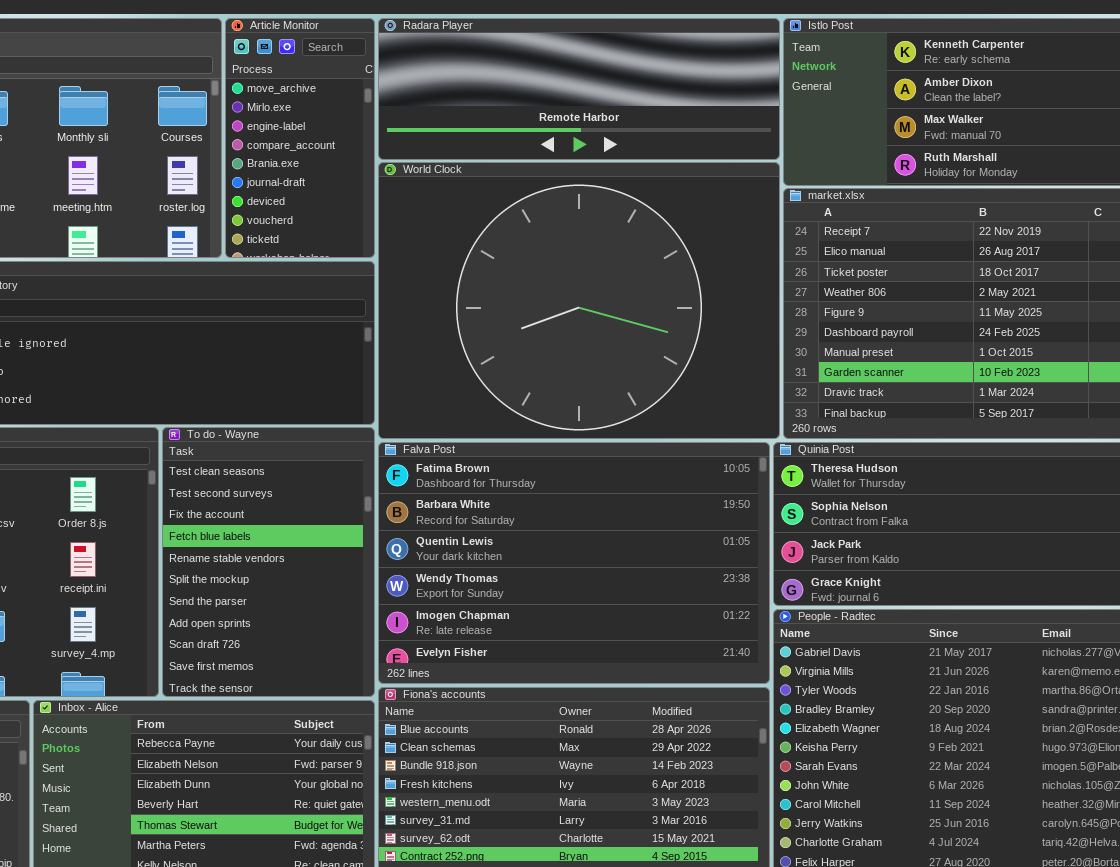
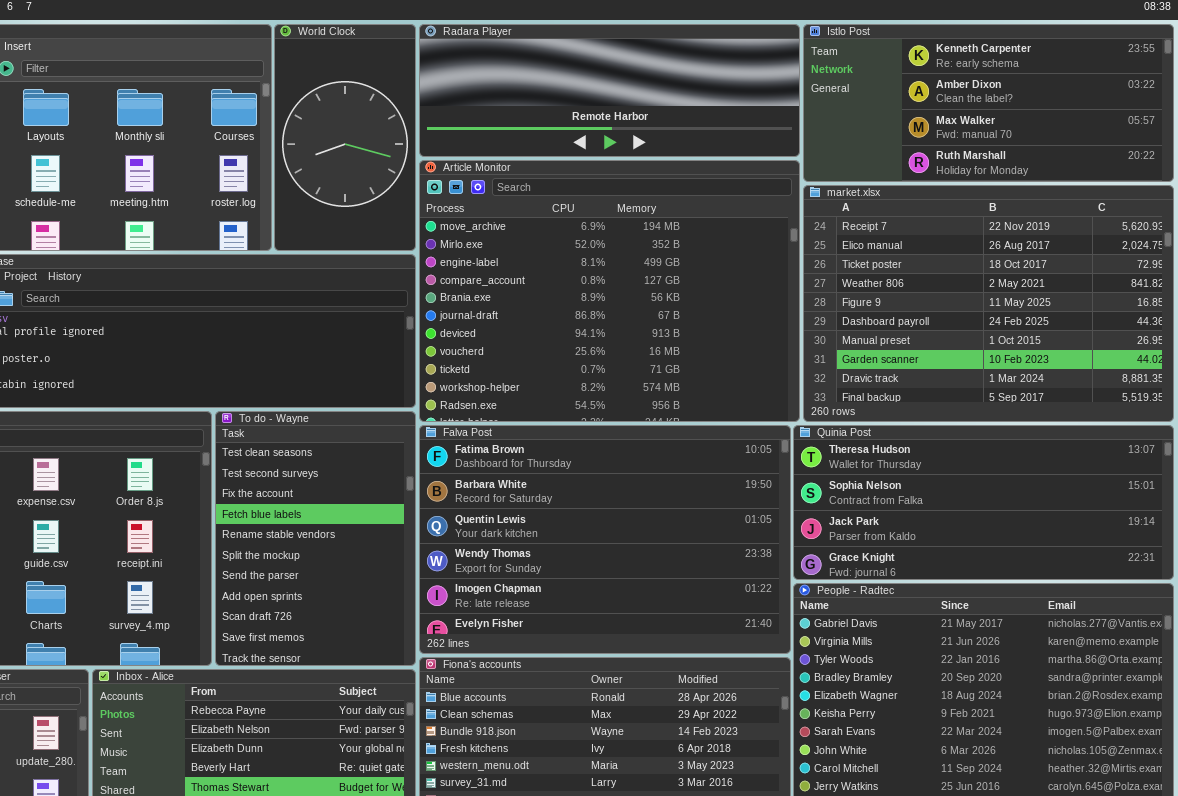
Article Monitor: [225,18,375,258] -> [419,160,800,422], moved, resized
World Clock: [378,162,780,439] -> [274,24,416,251], moved, resized

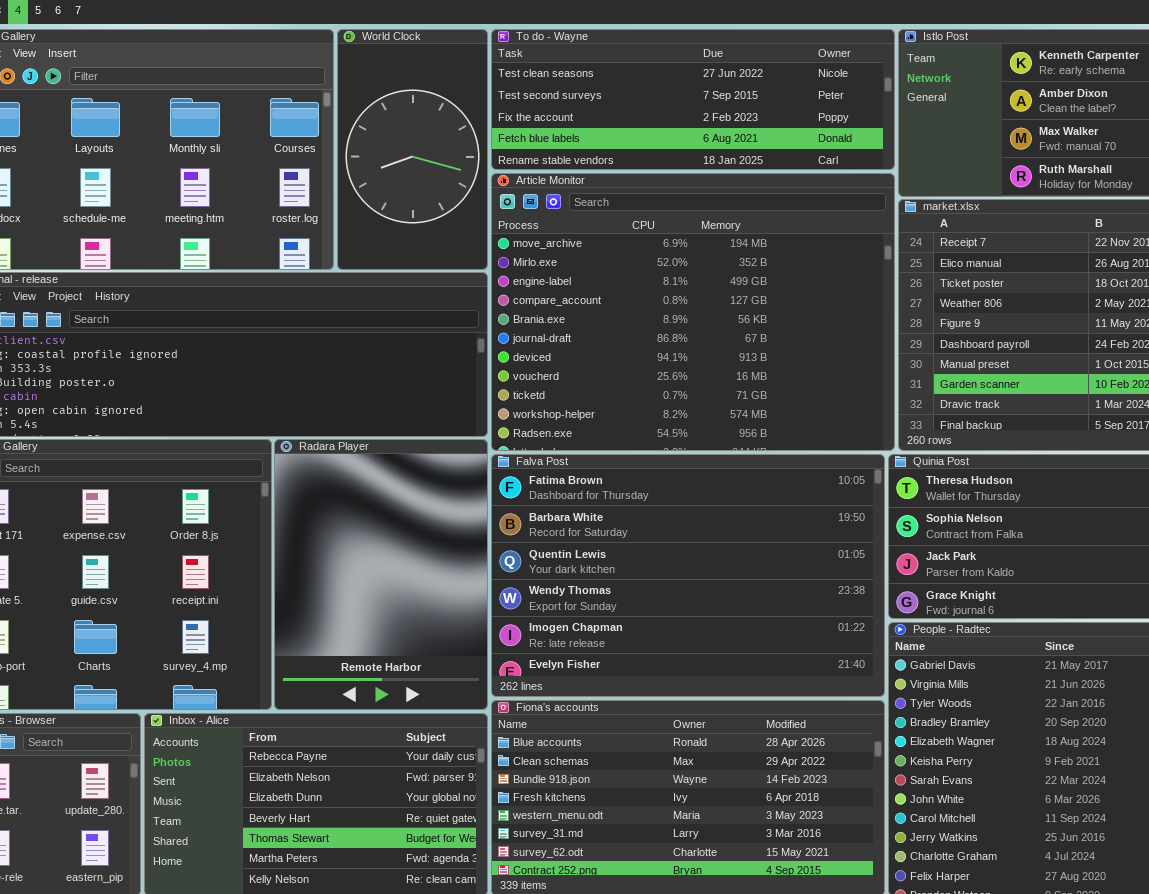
Radara Player: [419,24,800,157] -> [274,439,488,710], moved, resized
To do - Wayne: [215,411,416,666] -> [491,29,895,170], moved, resized

